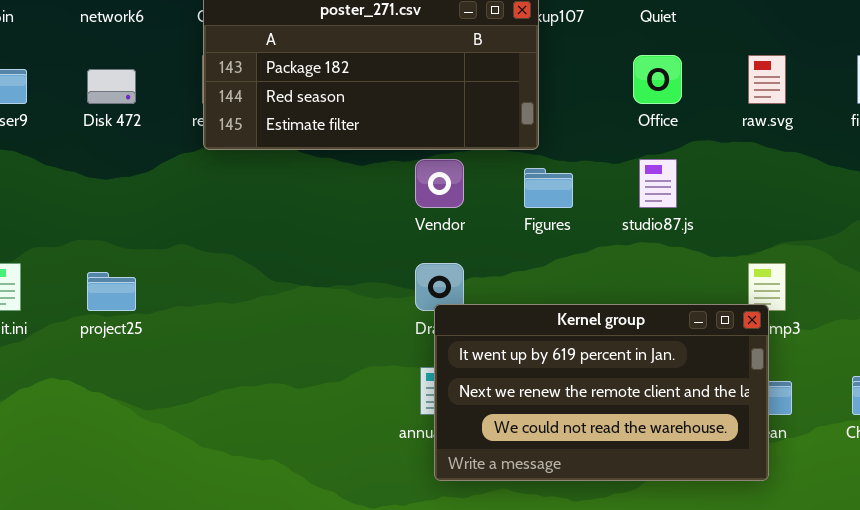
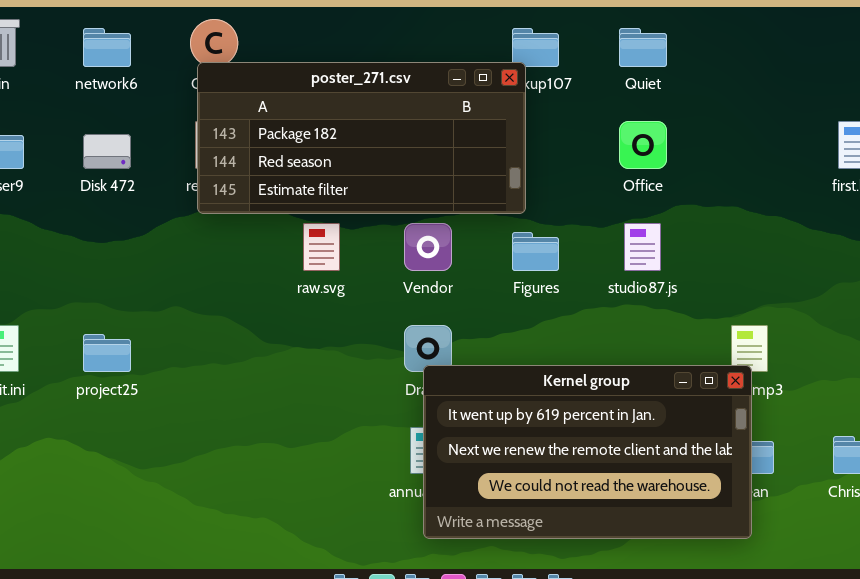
raw.svg: [748,55,786,104] -> [303,223,340,271], moved

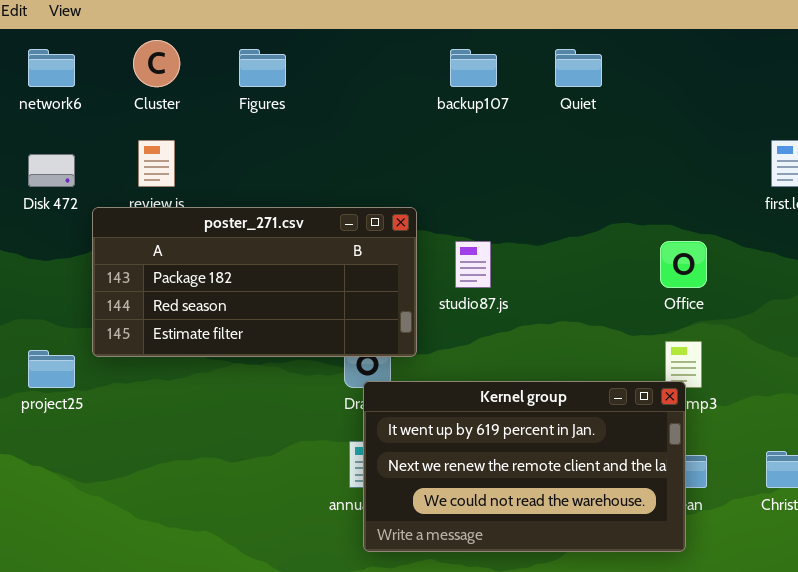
poster_271.csv: [197,62,526,214] -> [92,207,417,357], moved
Office: [619,121,667,169] -> [660,241,707,288], moved
studio87.js: [624,223,661,271] -> [455,241,491,288], moved
Figures: [512,232,559,271] -> [239,49,286,87], moved

